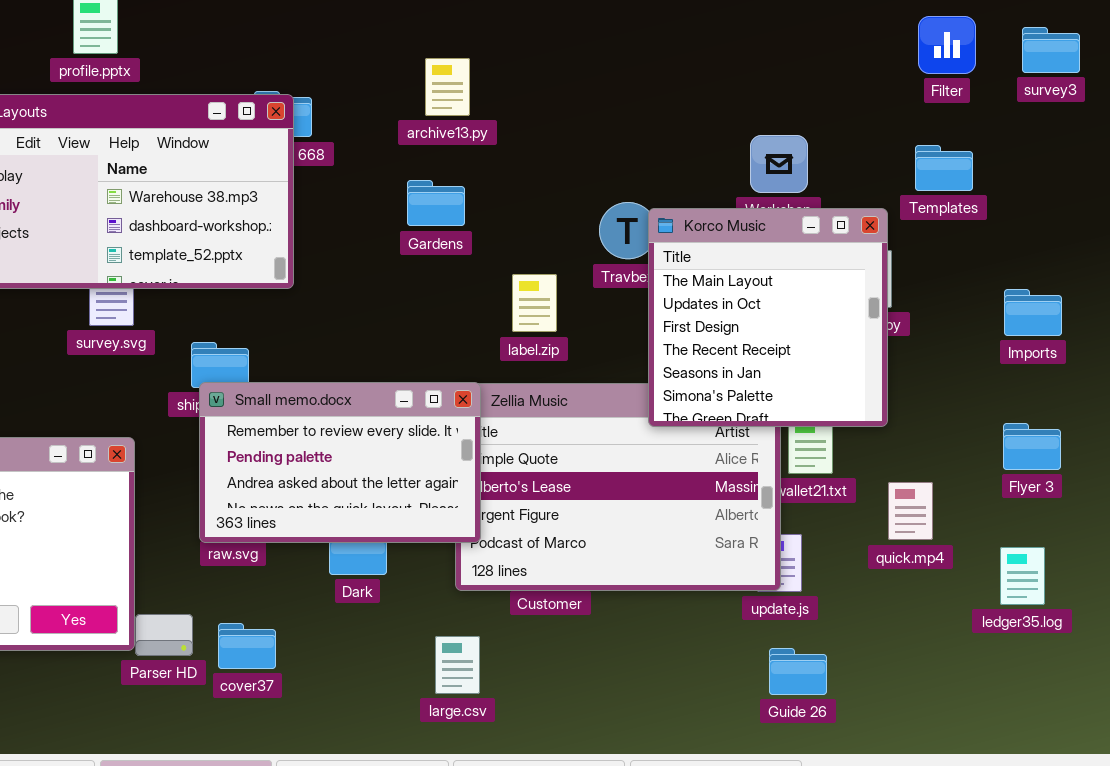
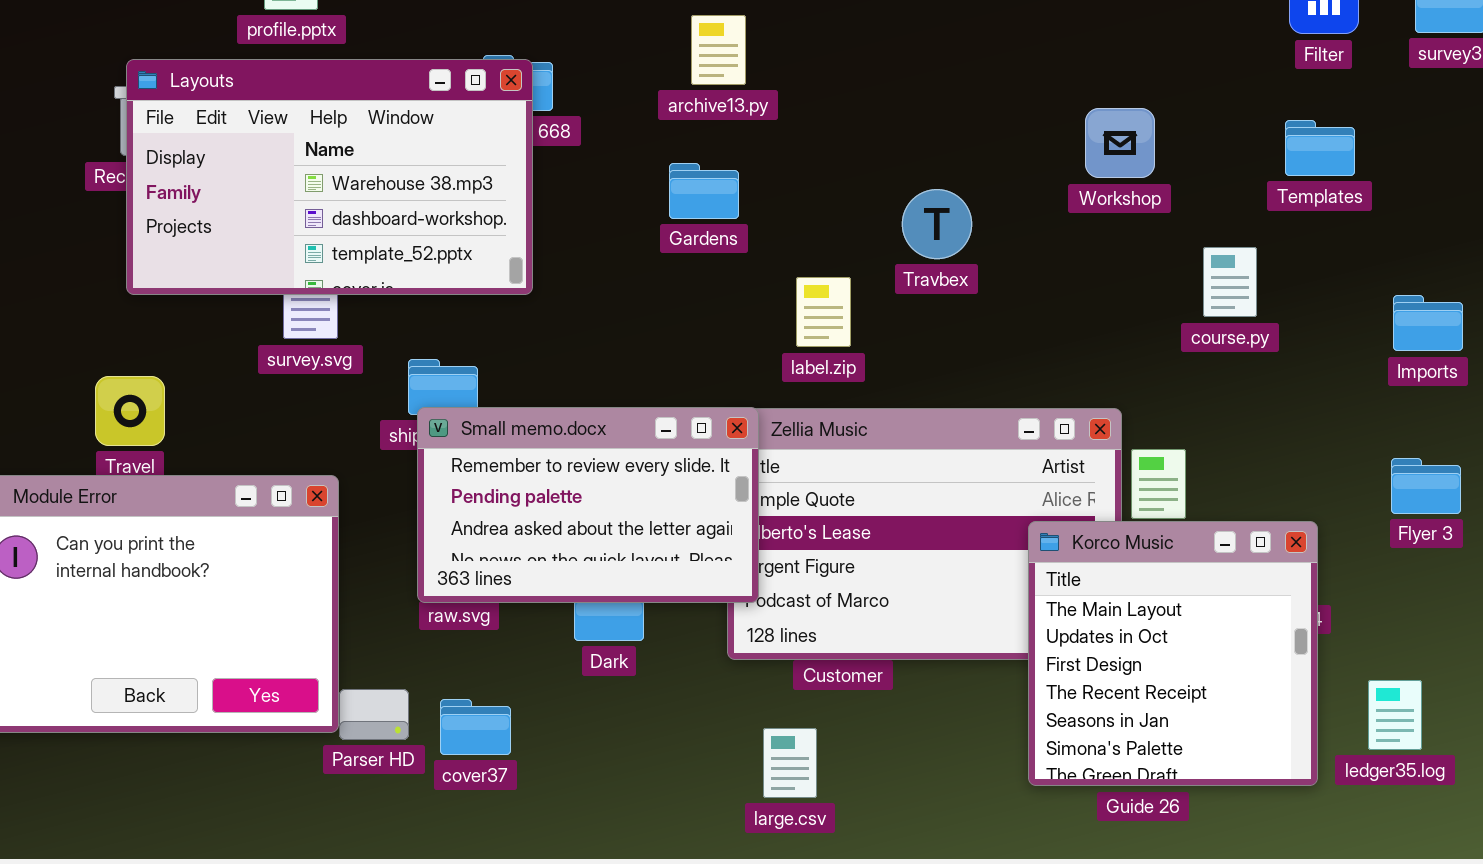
Korco Music: [648,208,888,427] -> [1028,521,1318,786], moved
ledger35.log: [1000,547,1045,605] -> [1368,680,1422,750], moved
large.csv: [435,636,480,694] -> [763,728,817,798], moved

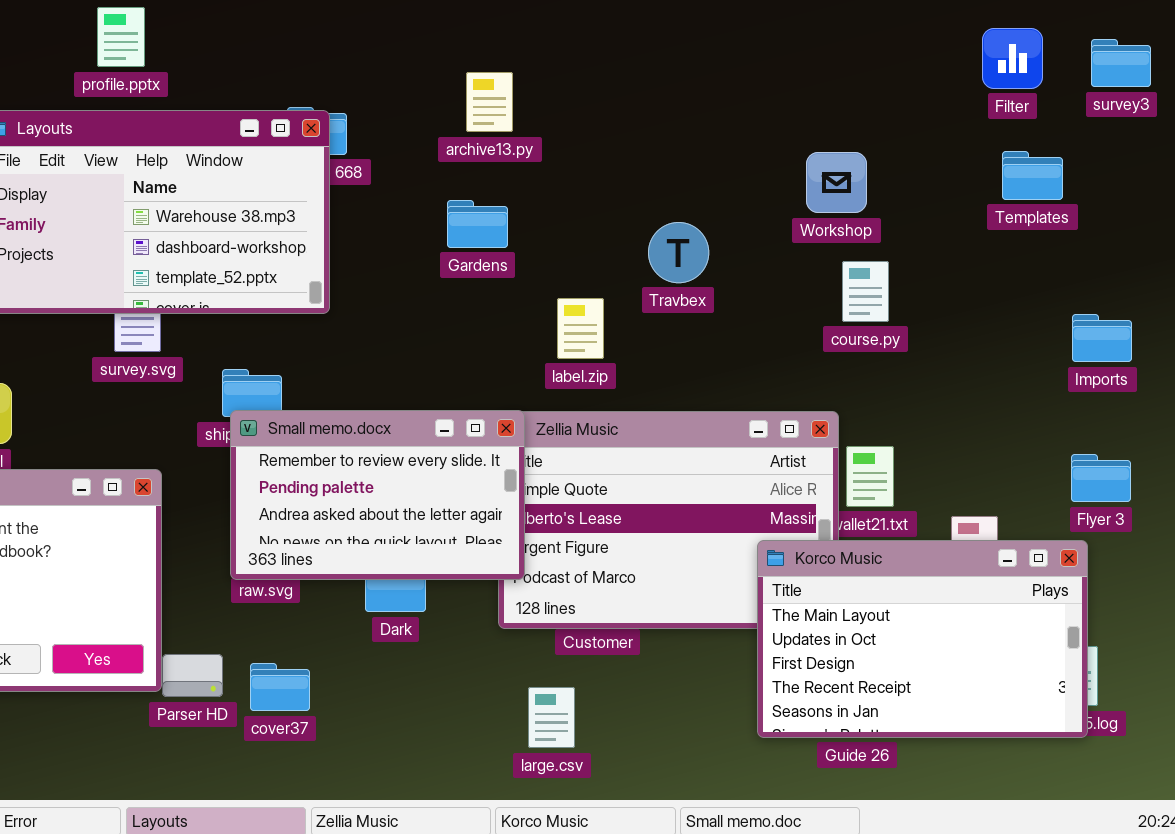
Templates: [1285,120,1355,176] -> [1002,151,1063,200], moved
course.py: [1203,247,1257,317] -> [842,261,889,322], moved
Korco Music: [1028,521,1318,786] -> [757,540,1088,738], resized

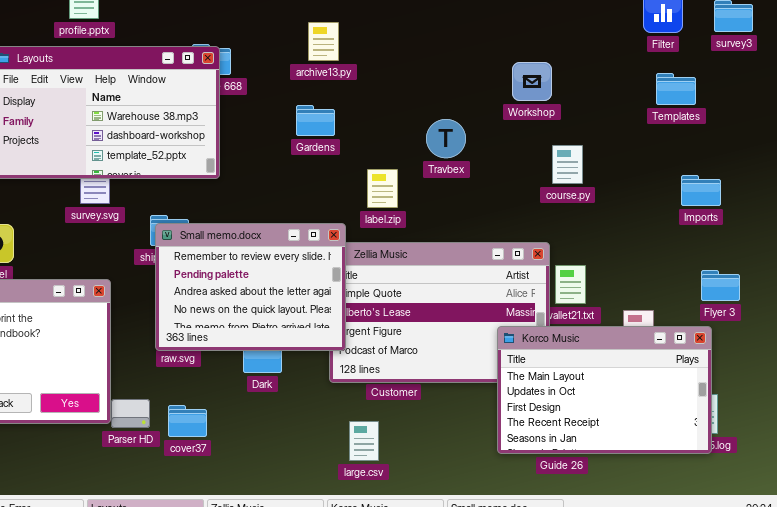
Workshop: [806,152,867,213] -> [512,62,552,101], moved
Imports: [1072,314,1132,362] -> [681,175,721,206], moved
Small memo.docx: [230,410,525,580] -> [155,223,346,351], resized

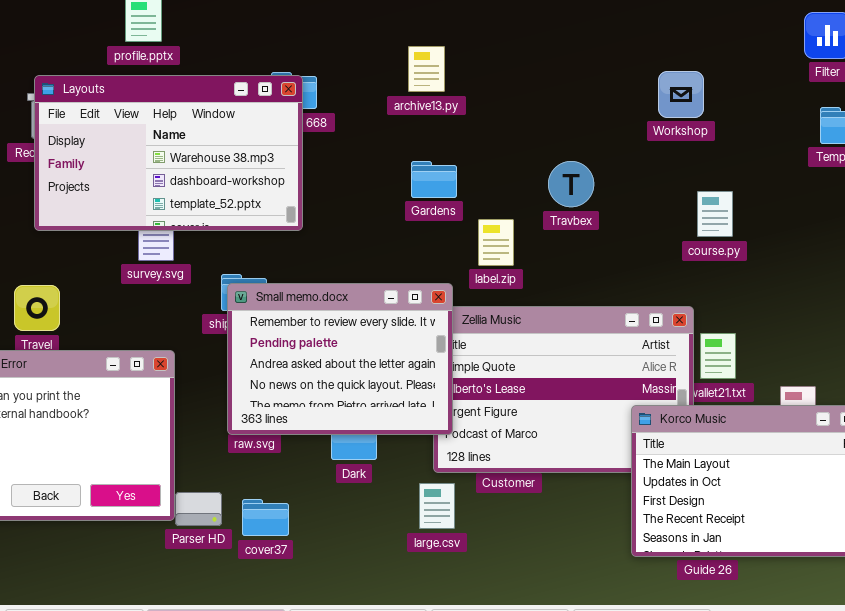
Workshop: [512,62,552,101] -> [658,71,704,118], moved
Gardens: [296,105,335,136] -> [411,161,457,198], moved
large.csv: [349,421,379,461] -> [419,483,455,529], moved

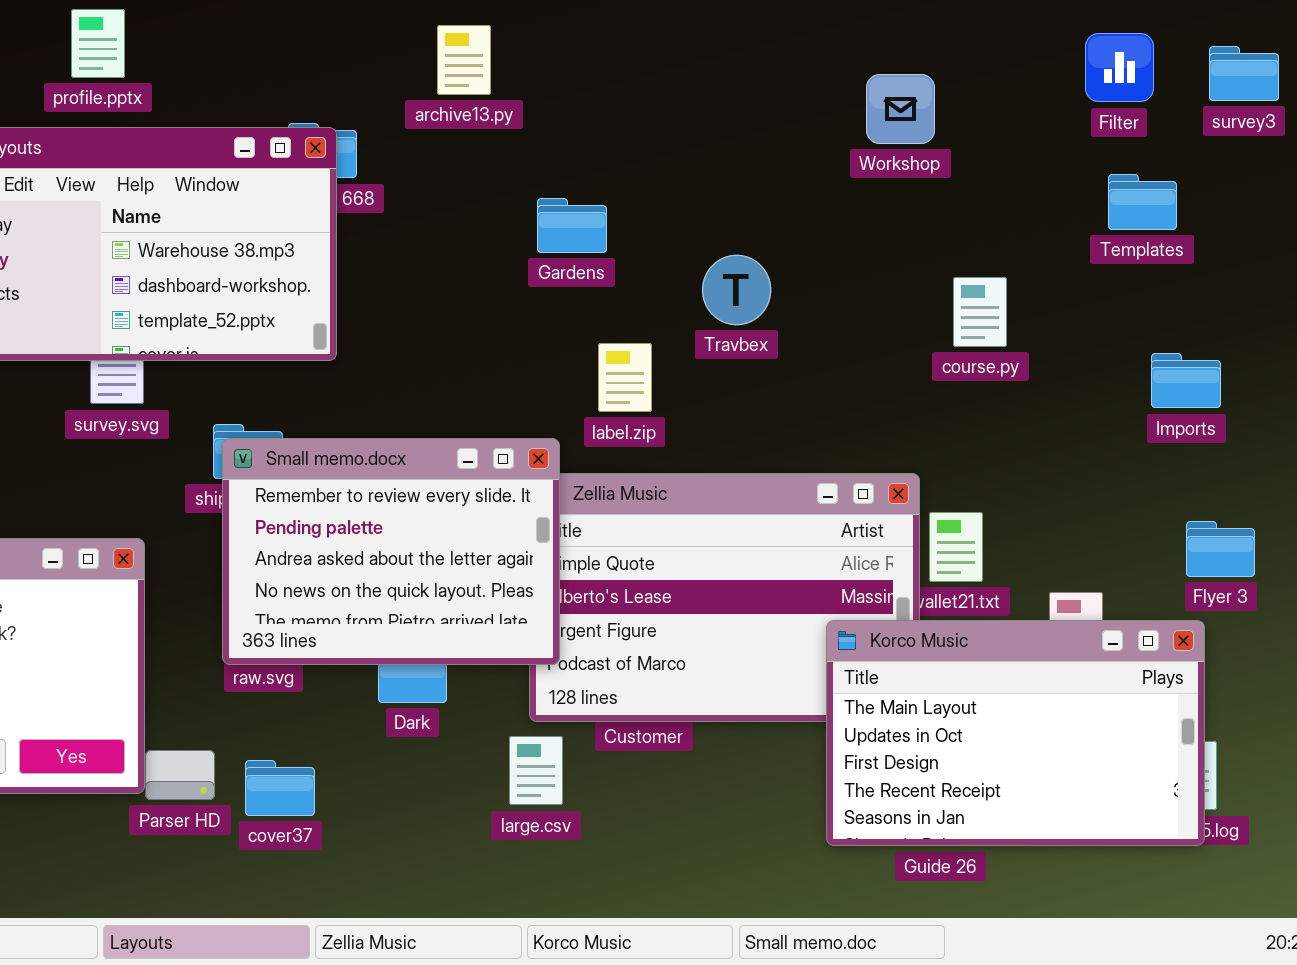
archive13.py: [408,46,445,92] -> [437,25,491,95], moved
Workshop: [658,71,704,118] -> [866,74,935,144], moved
Gardens: [411,161,457,198] -> [537,198,607,253], moved
course.py: [697,191,733,237] -> [953,277,1007,347], moved

